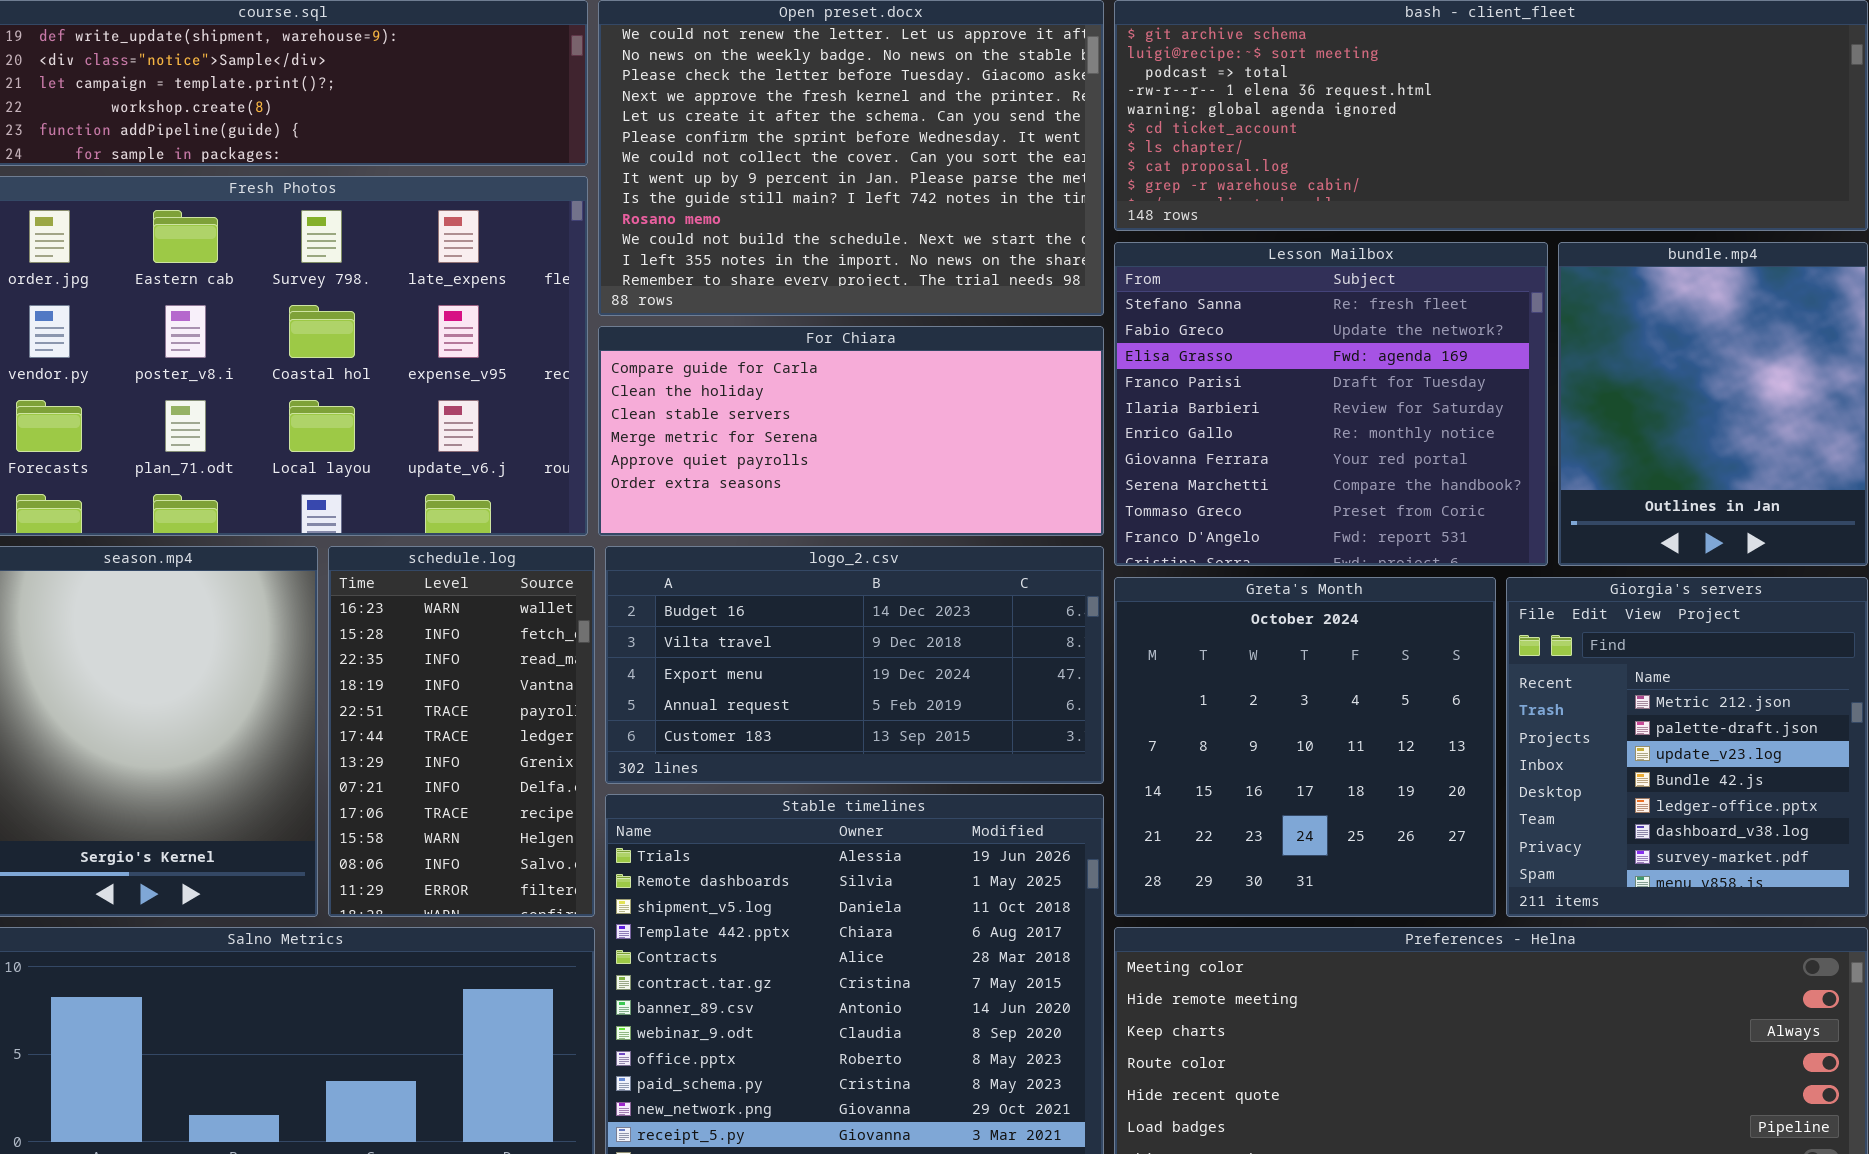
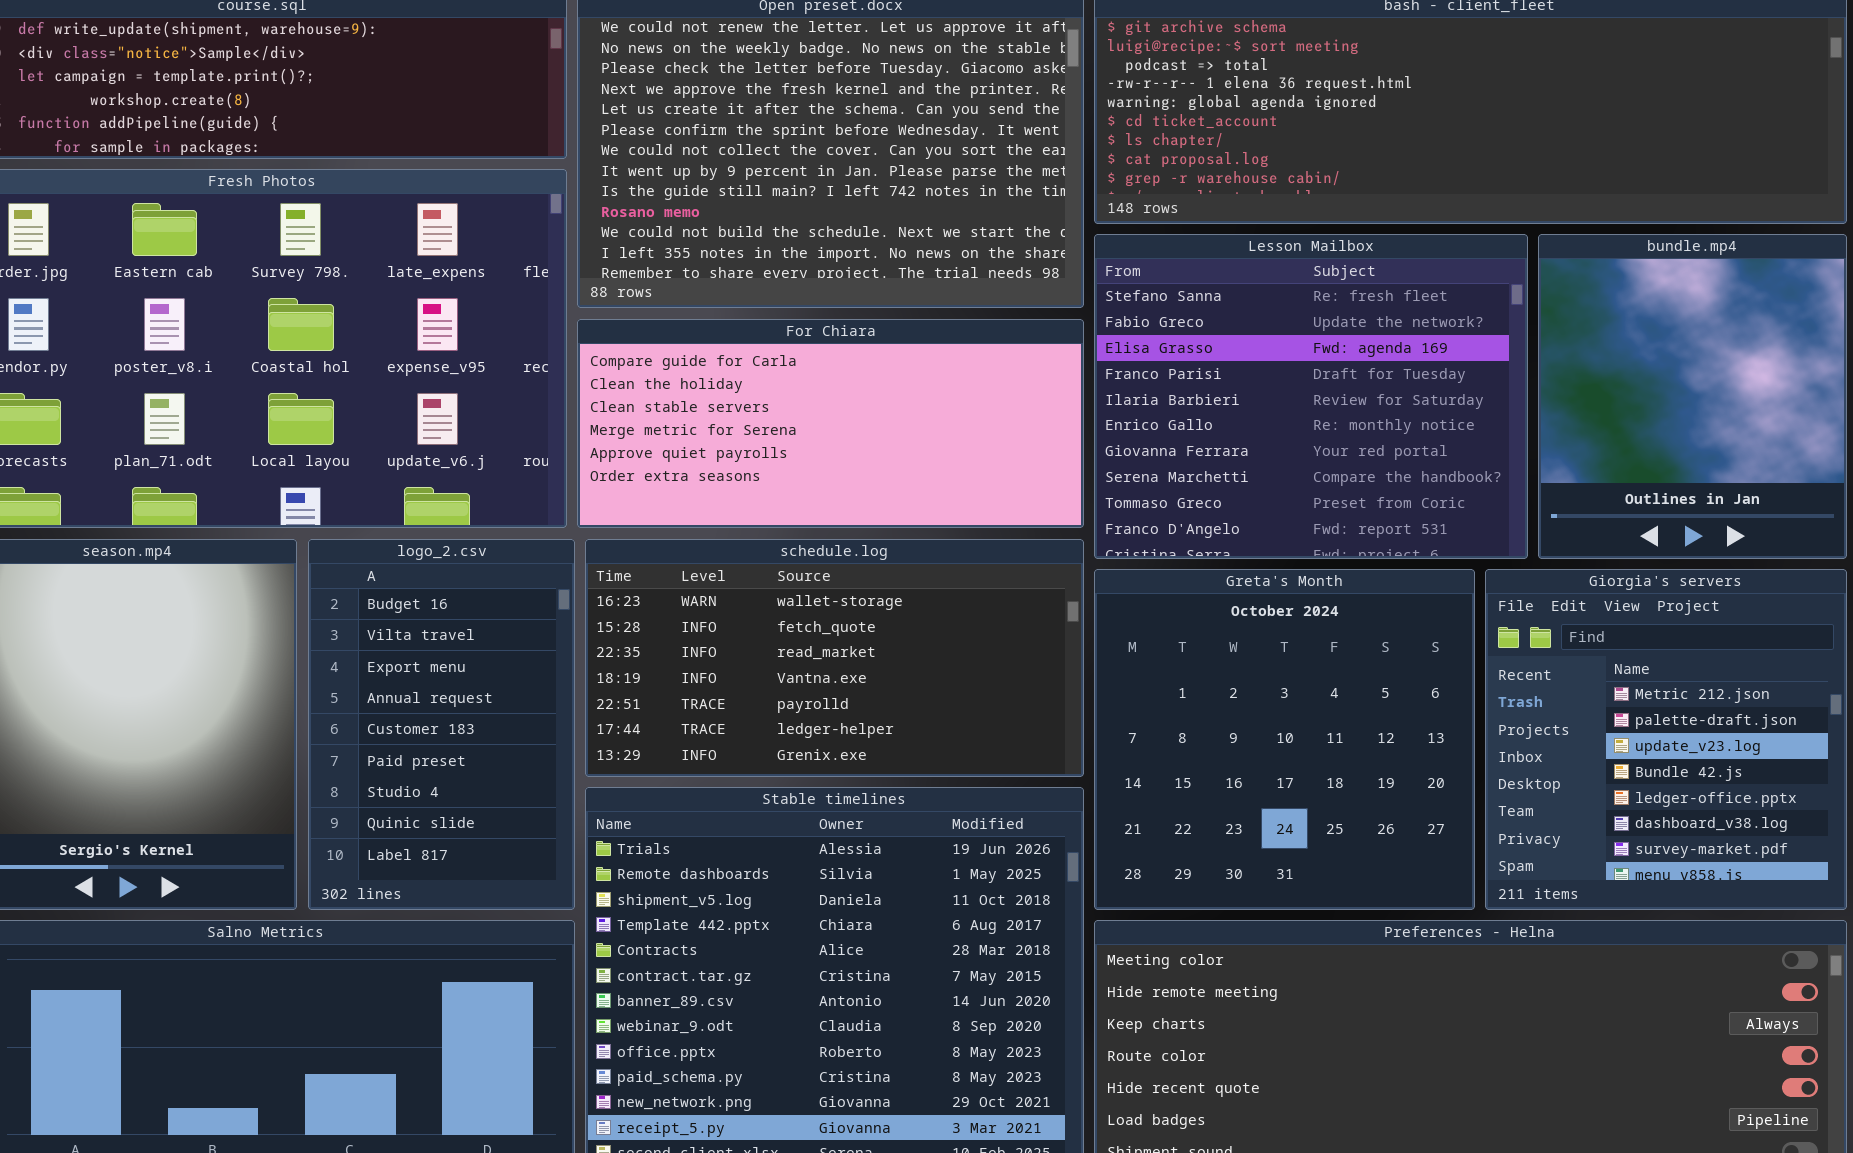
schedule.log: [328,546,595,917] -> [585,539,1084,777], moved, resized
logo_2.csv: [605,546,1104,784] -> [308,539,575,910], moved, resized

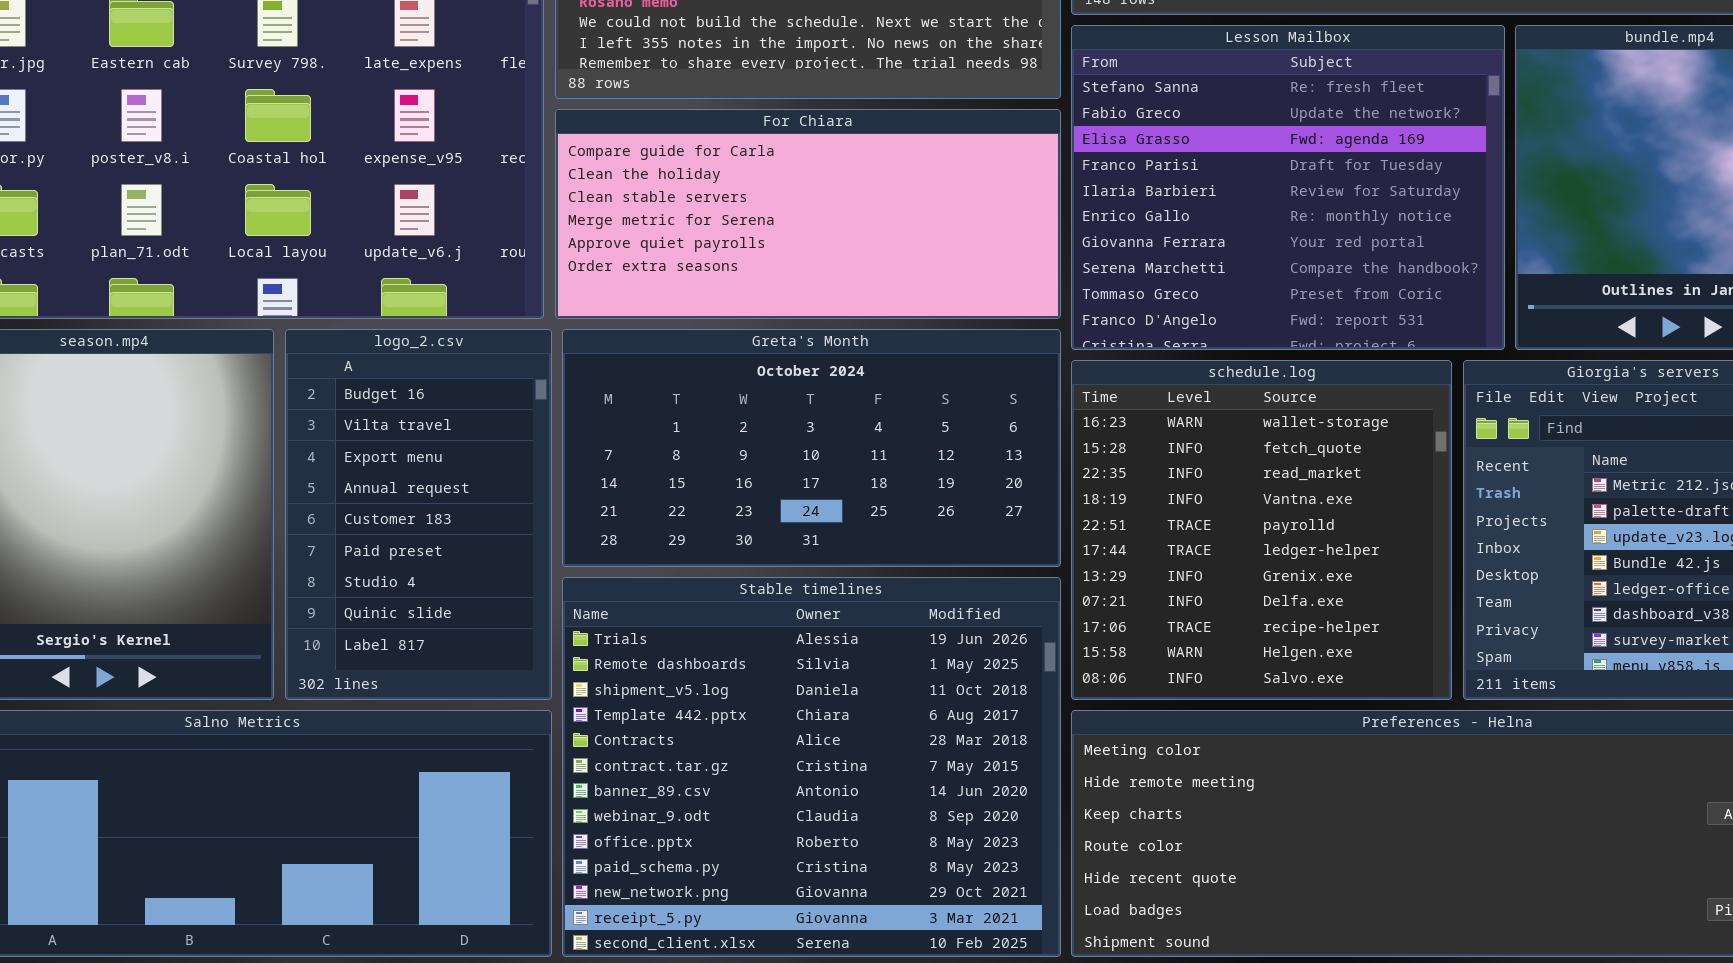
schedule.log: [585,539,1084,777] -> [1071,360,1452,700], moved, resized
Greta's Month: [1094,569,1475,910] -> [562,329,1061,567], moved, resized

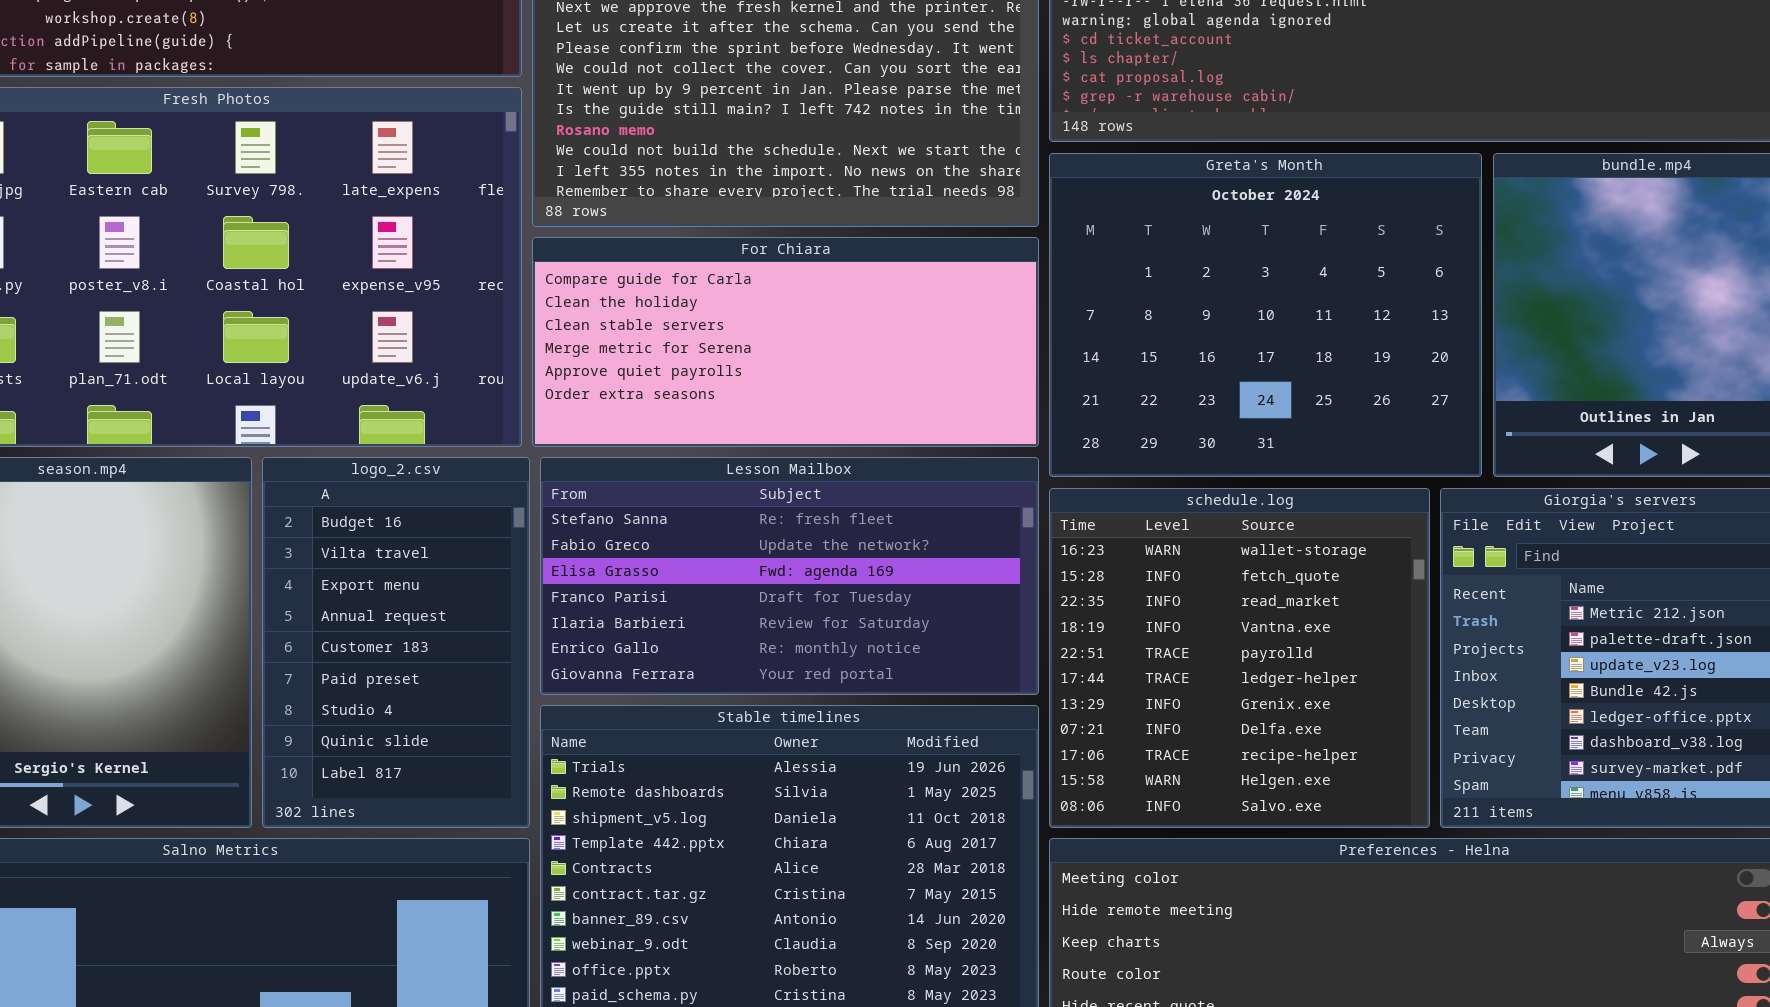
Lesson Mailbox: [1071,25,1505,350] -> [540,457,1039,695], moved, resized
Greta's Month: [562,329,1061,567] -> [1049,153,1482,477], moved, resized

